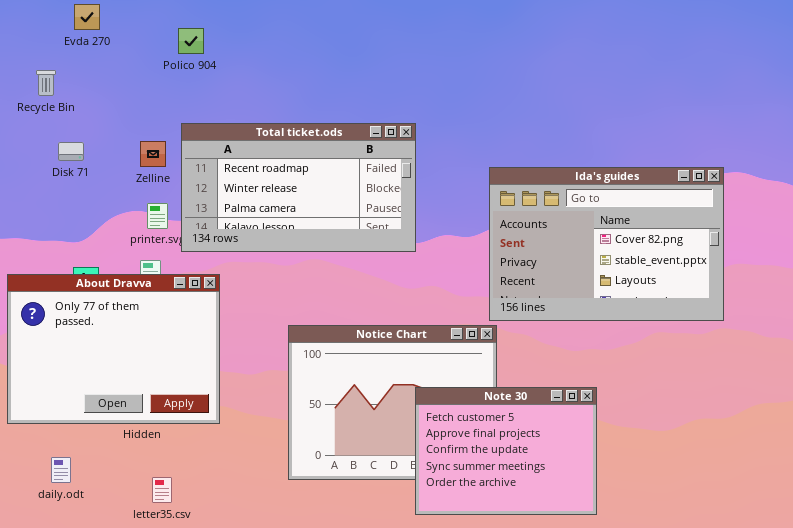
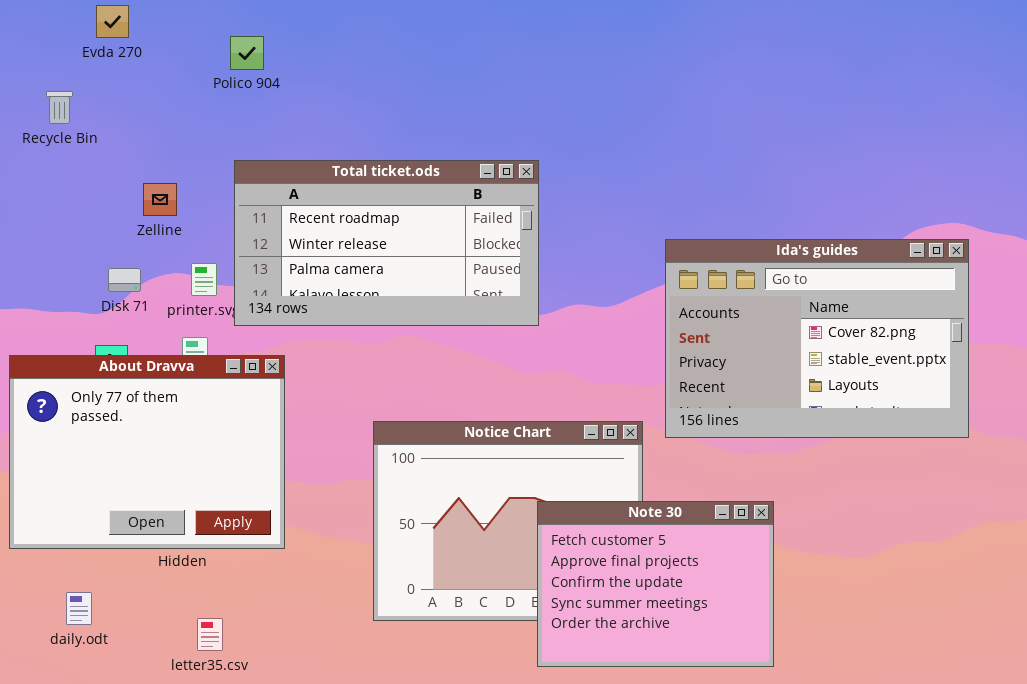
Zelline: [140,141,166,167] -> [143,183,177,216], moved
Disk 71: [58,142,84,161] -> [108,268,141,292], moved
Ida's guides: [489,167,724,321] -> [665,239,969,438], moved

